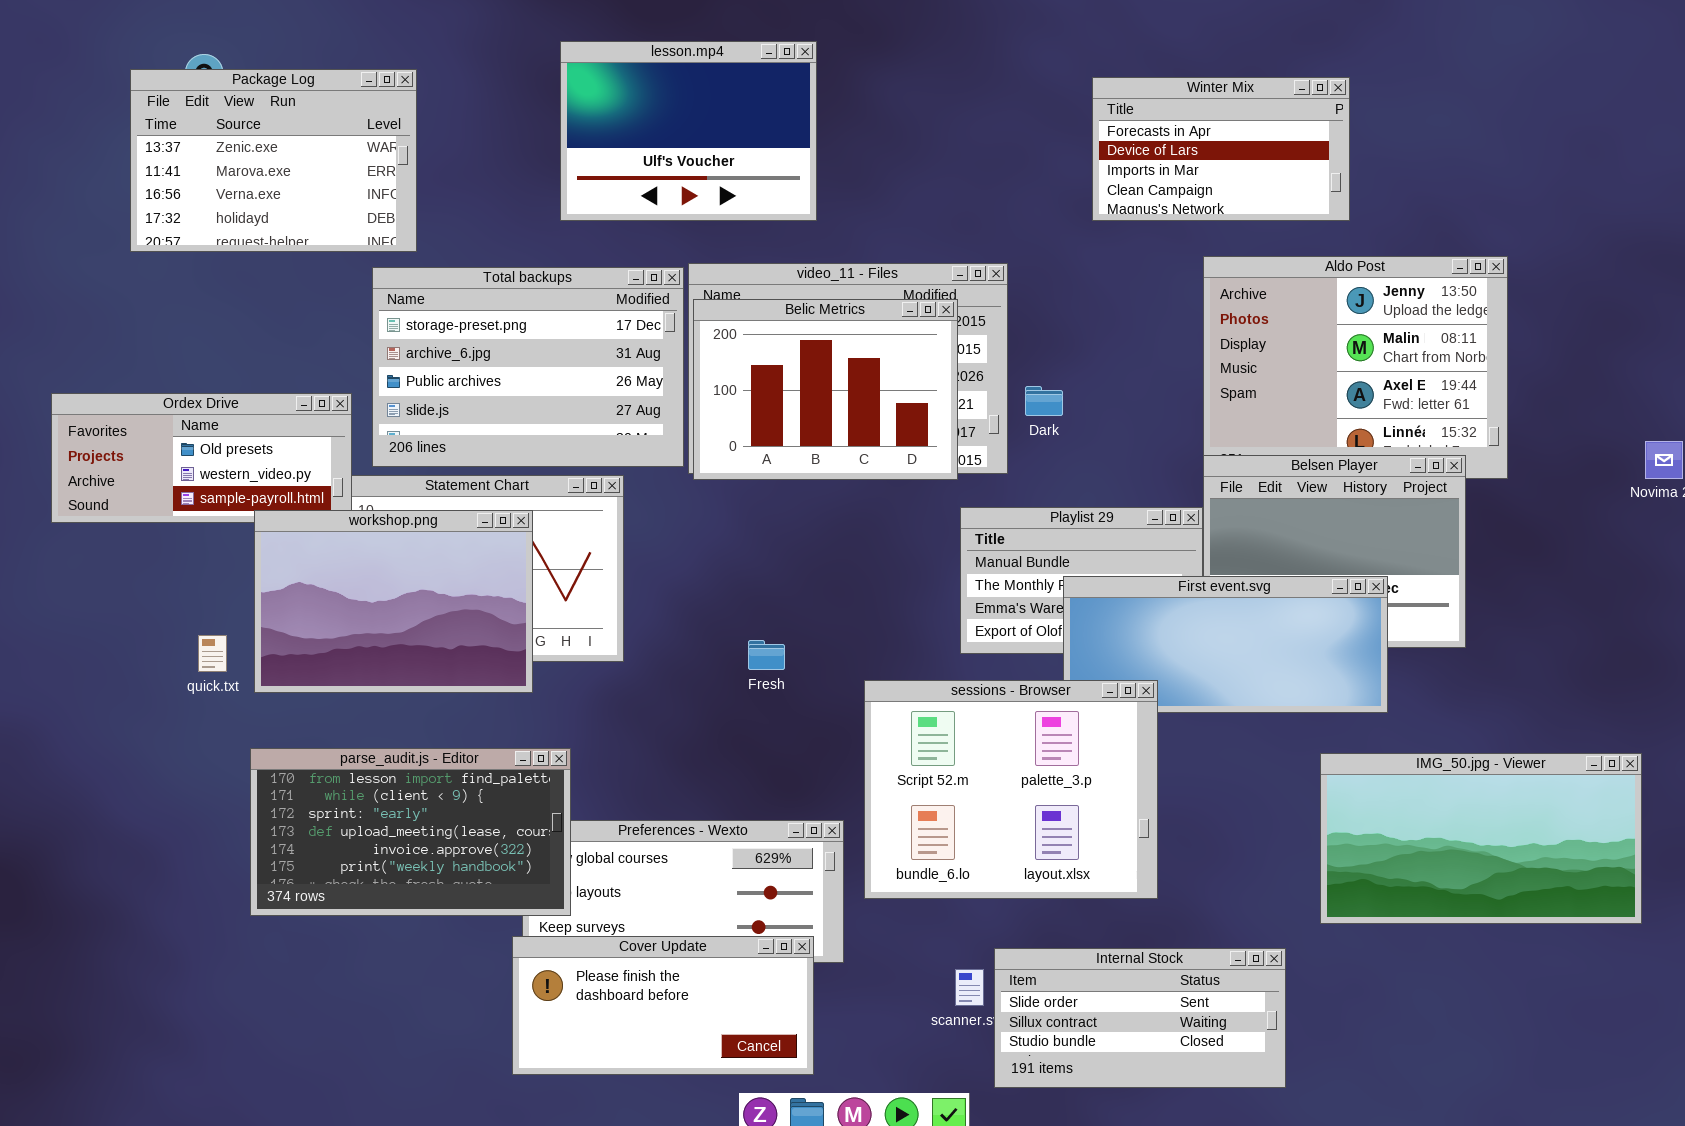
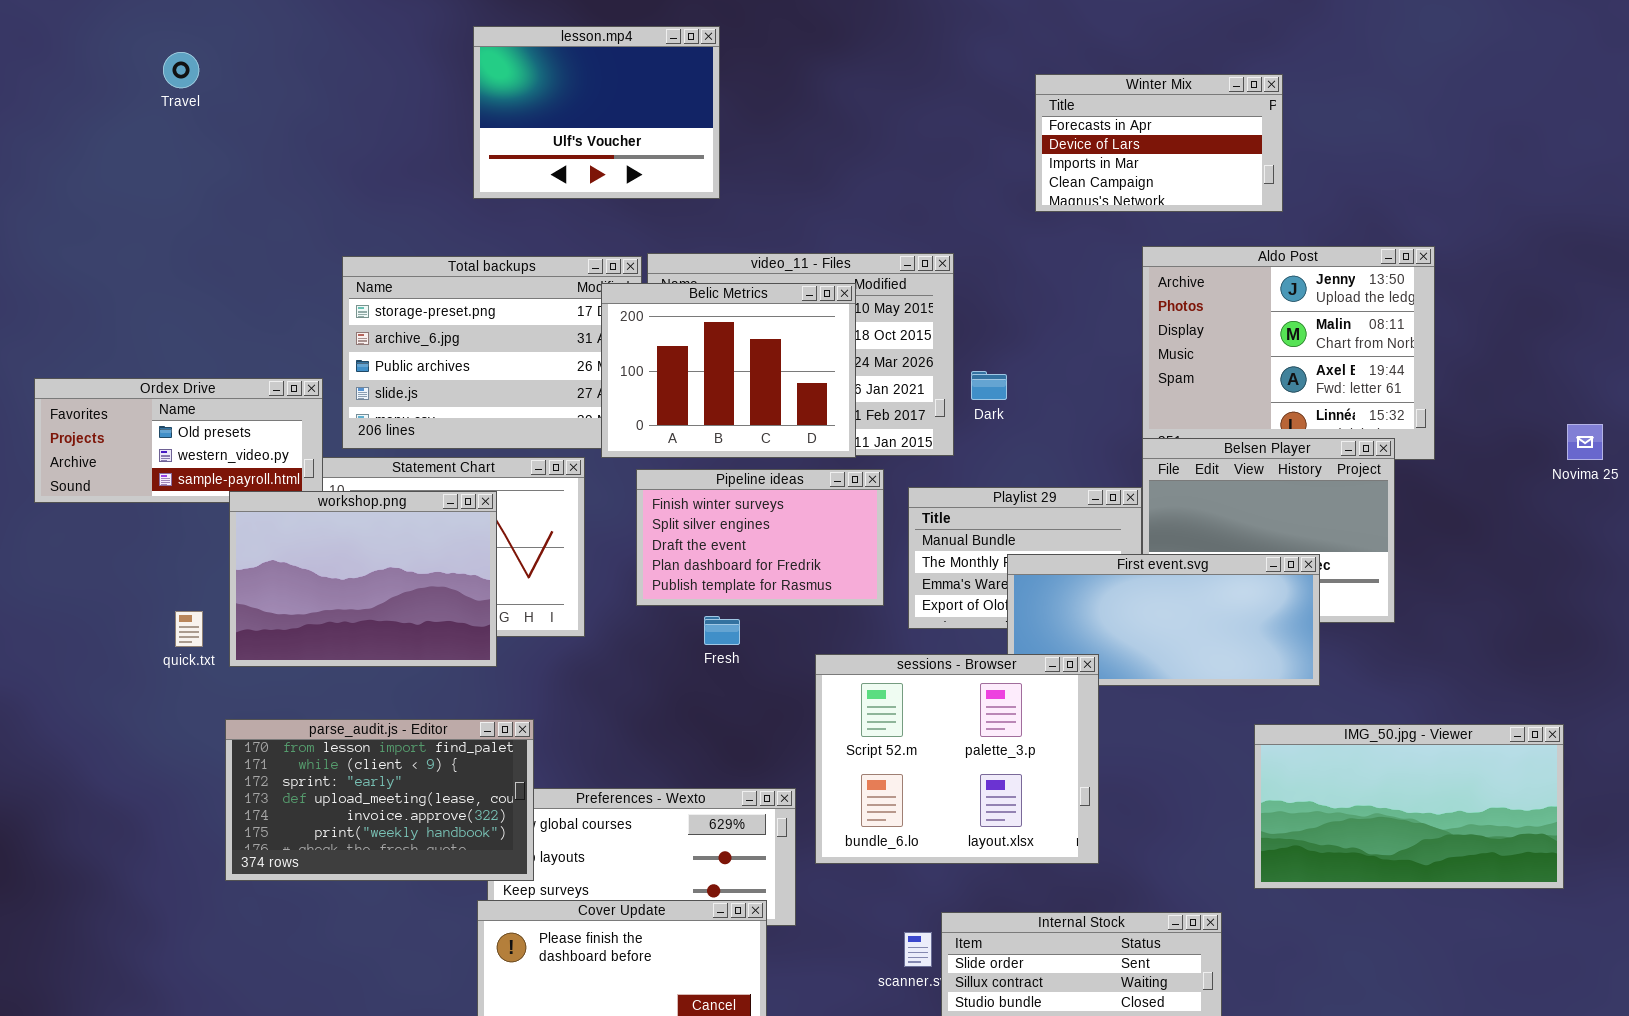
lesson.mp4: [560,41,817,221] -> [473,26,720,199], moved
Package Log: [130,69,417,252] -> none, closed
Belic Metrics: [693,299,958,480] -> [601,283,856,458], moved
Pipeline ideas: none -> [636,469,884,606], opened

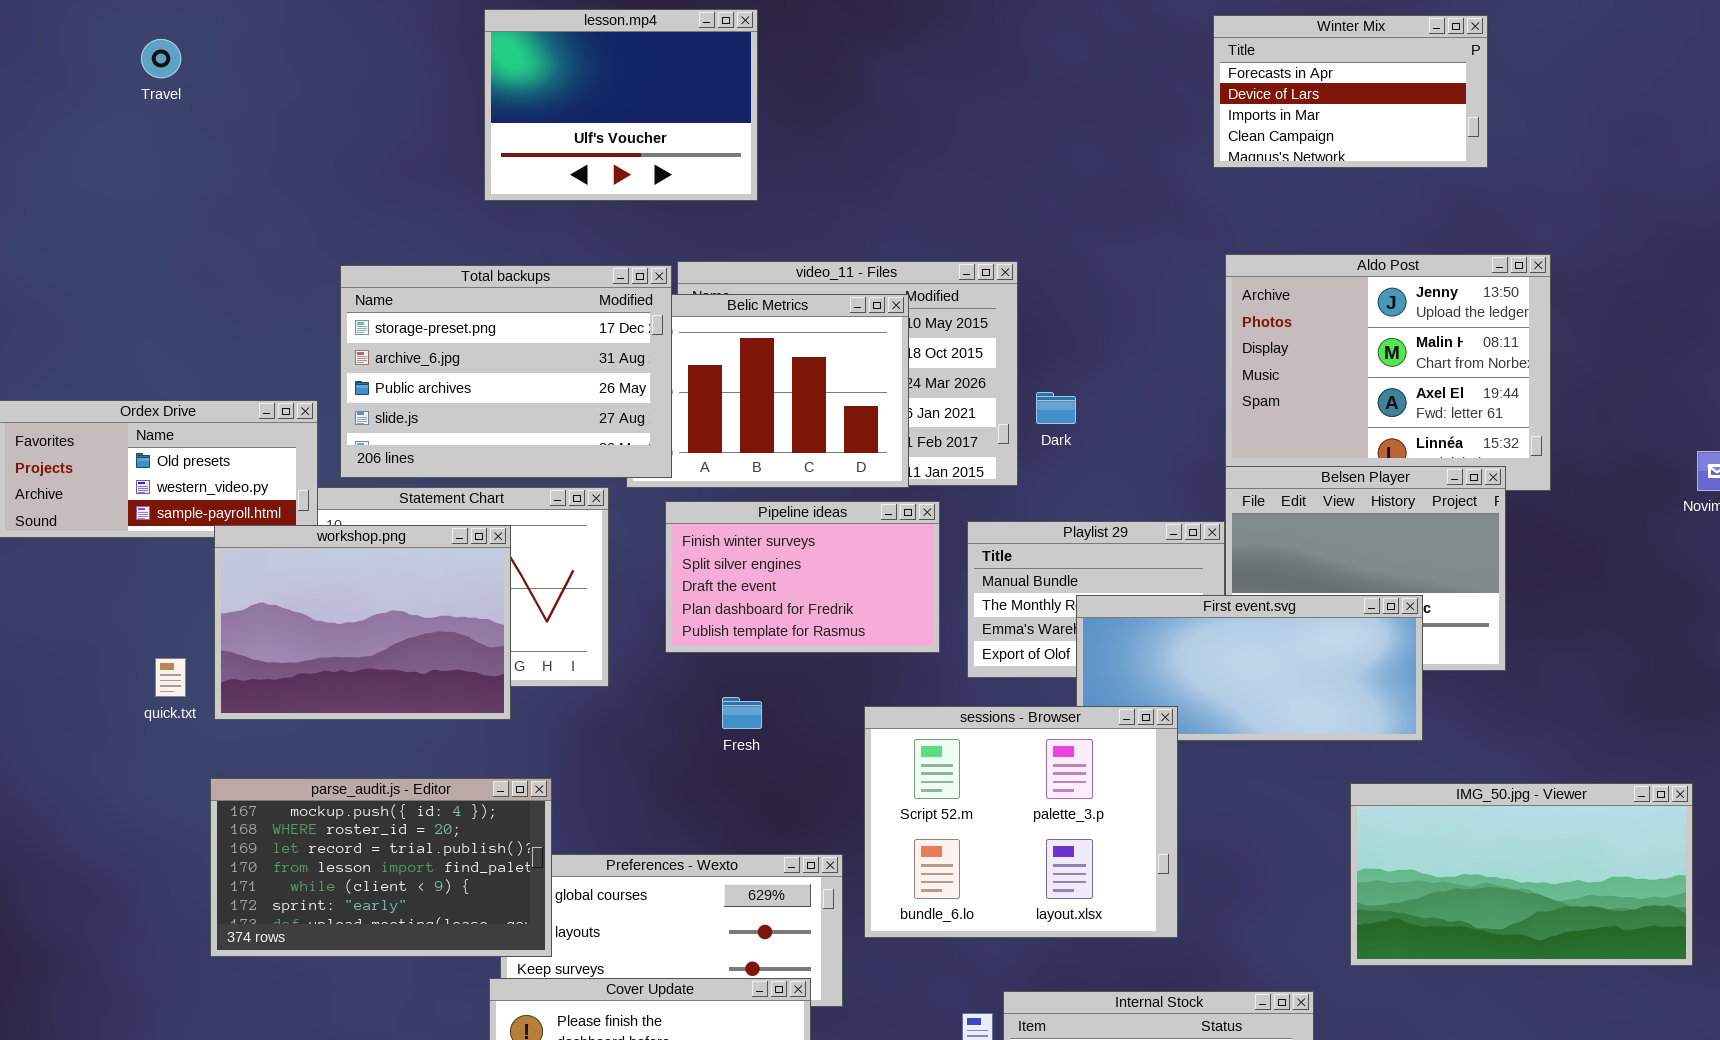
Winter Mix: [1035,74,1283,212] -> [1213,15,1488,168], moved
Total backups: [342,256,642,449] -> [340,265,672,478], raised
Fresh: [704,616,740,645] -> [722,697,762,729], moved
parse_audit.js - Editor: [225,719,534,881] -> [210,778,552,957], scrolled up 3 rows

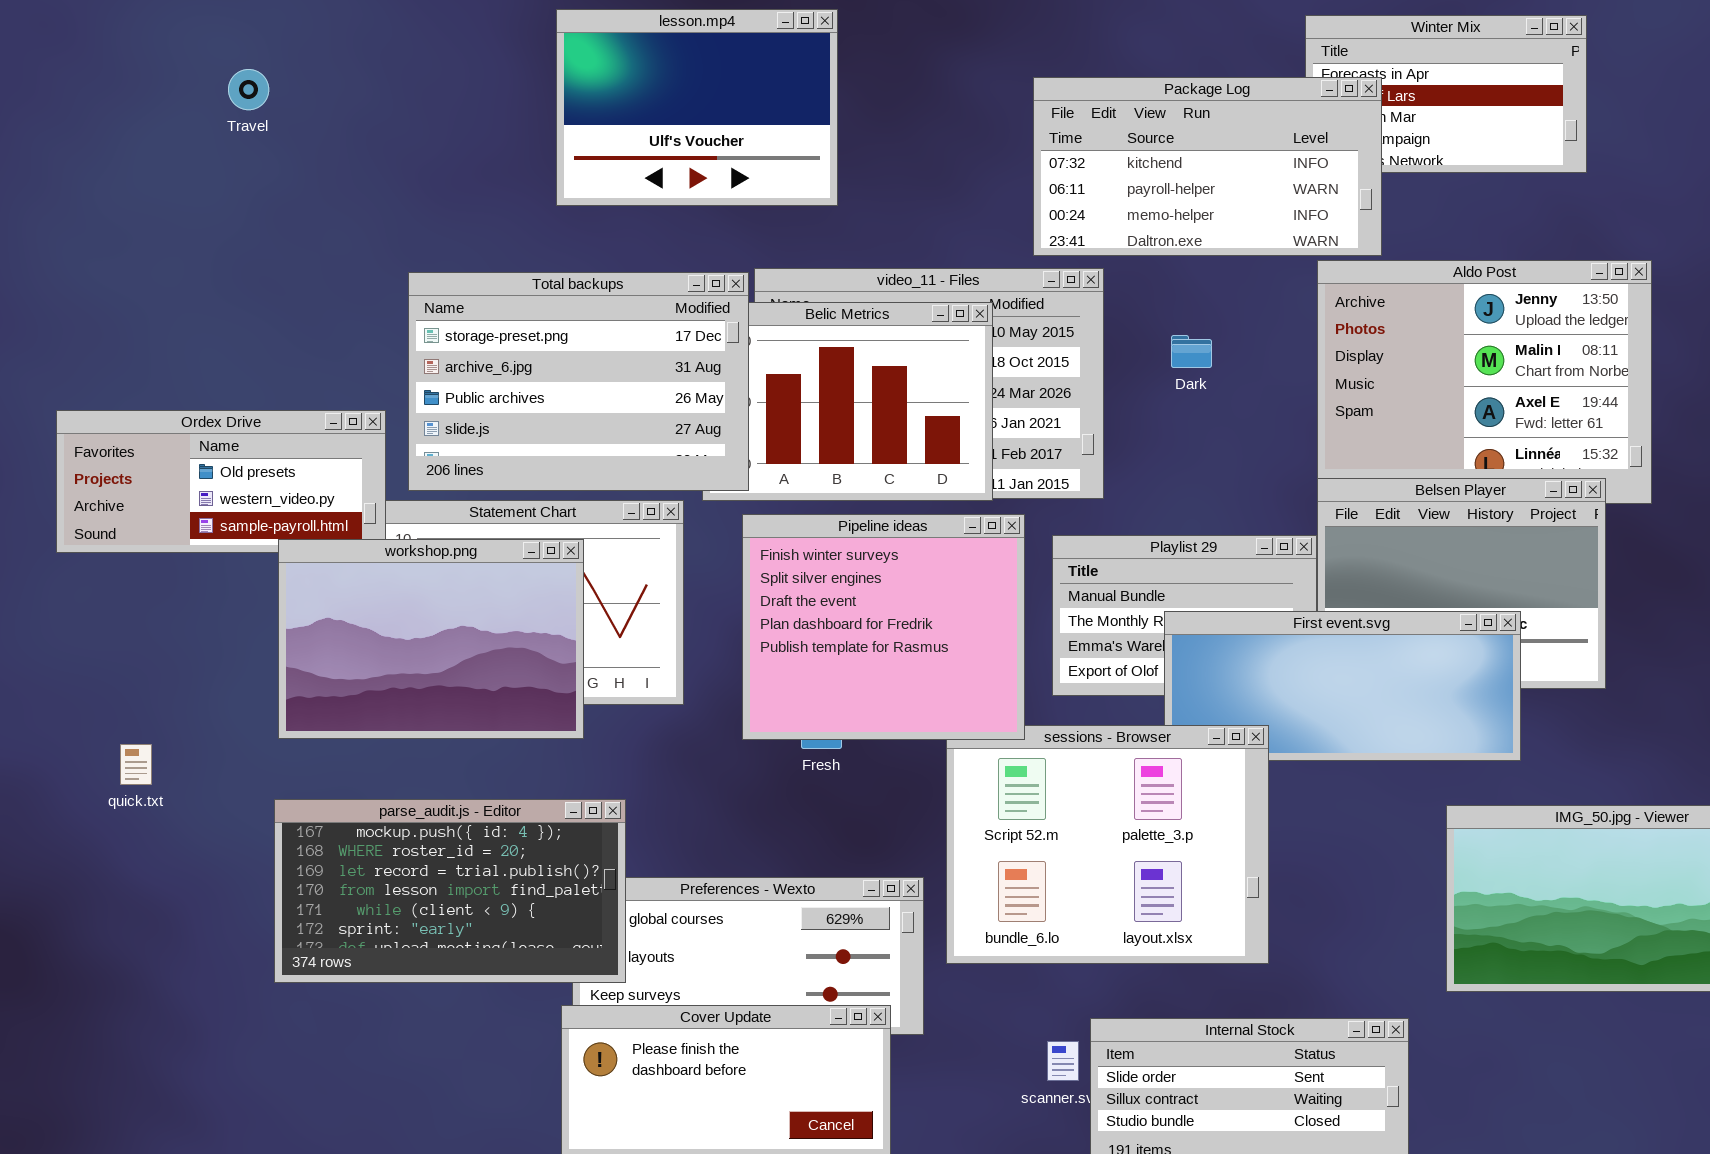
Travel: [141,39,181,78] -> [228,69,269,110], moved
Package Log: none -> [1033,77,1382,256], opened
Dark: [1036,392,1076,424] -> [1171,335,1212,368], moved
Pipeline ideas: [665,501,940,653] -> [742,514,1025,740], resized
quick.txt: [155,658,186,697] -> [120,744,152,785], moved

